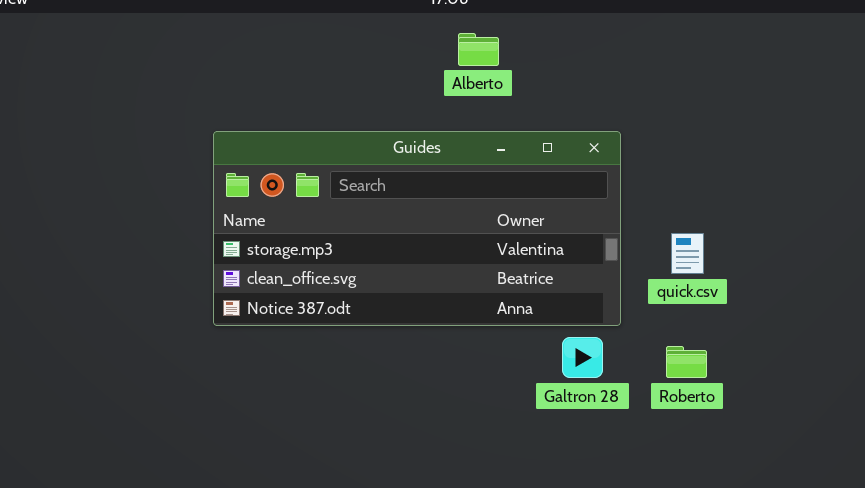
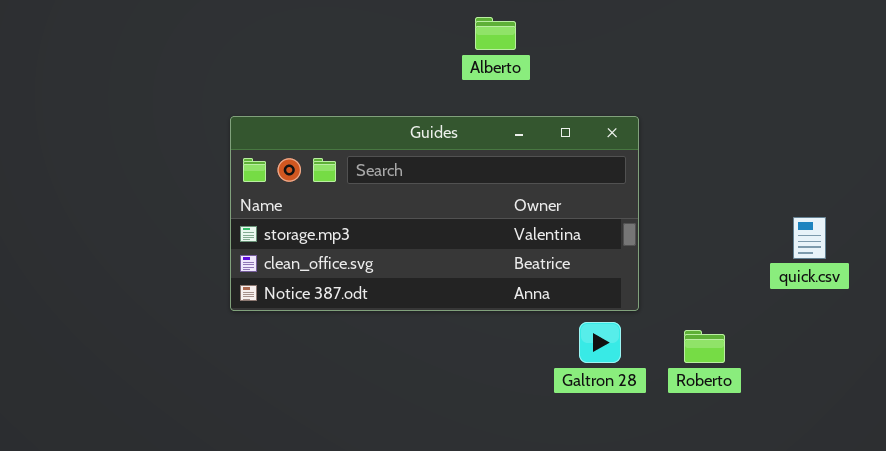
quick.csv: [671,233,704,274] -> [793,217,826,259], moved

